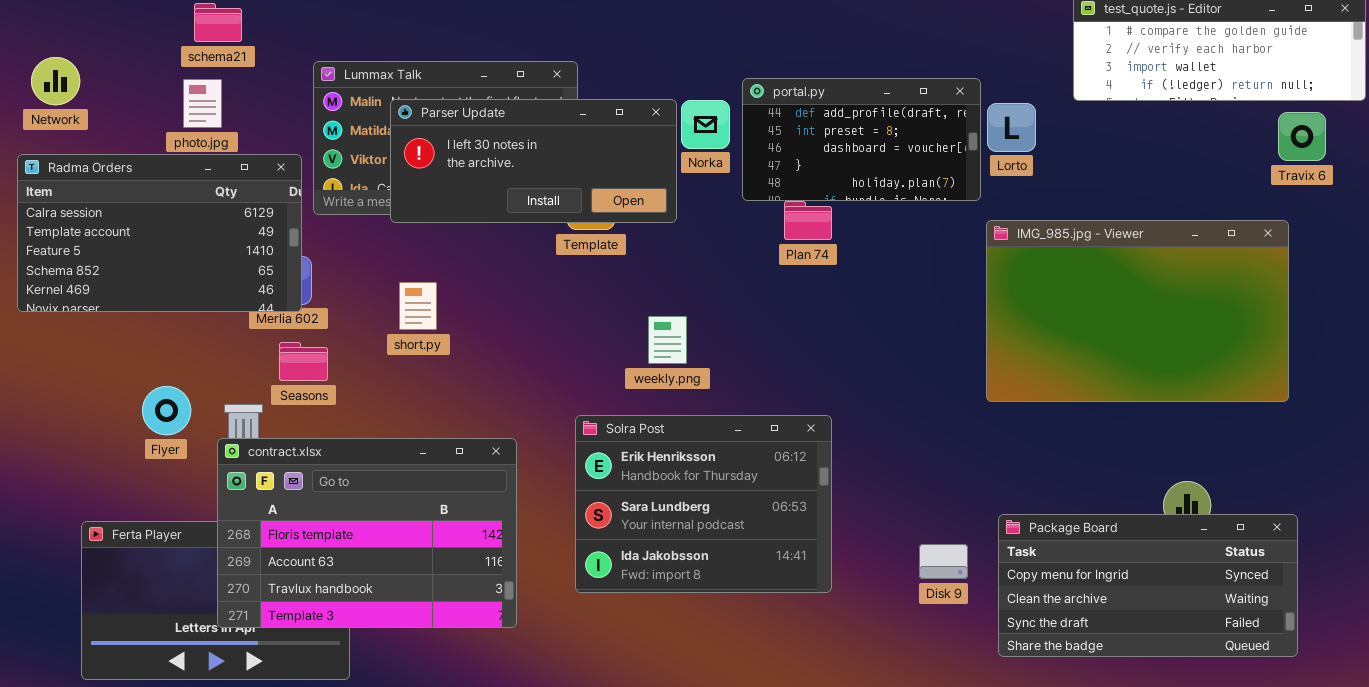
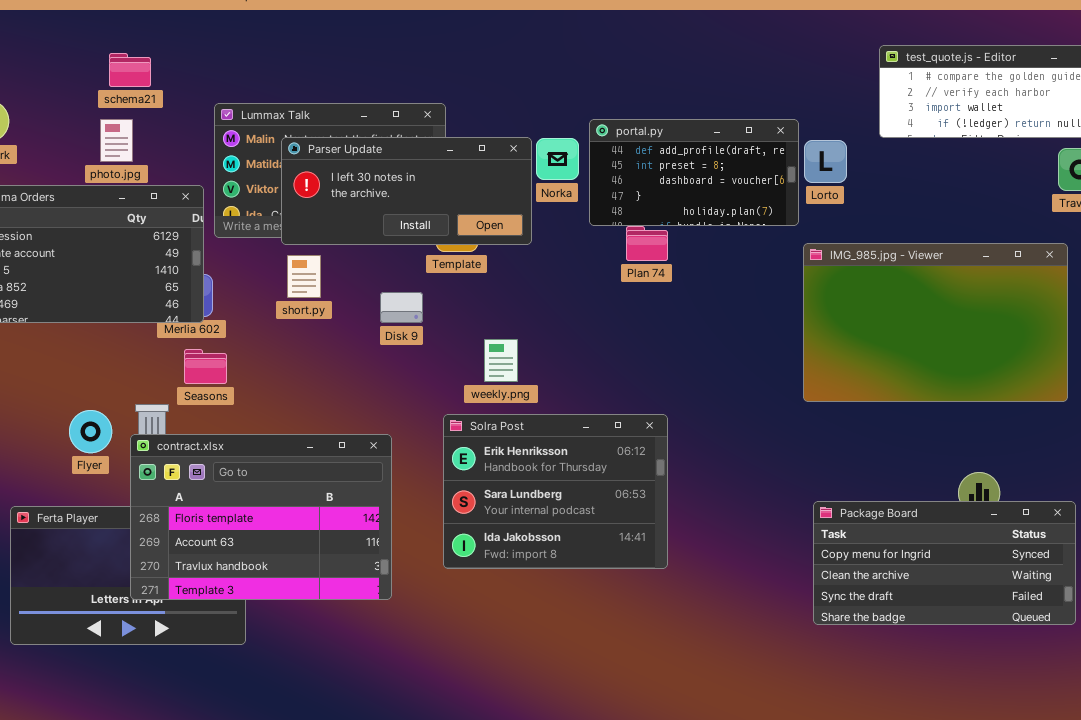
short.py: [399,282,437,330] -> [287,255,321,298], moved
weekly.png: [648,316,687,364] -> [484,339,518,382], moved
Flyer: [142,386,191,435] -> [69,410,112,453], moved
Disk 9: [919,544,968,579] -> [380,292,423,323], moved

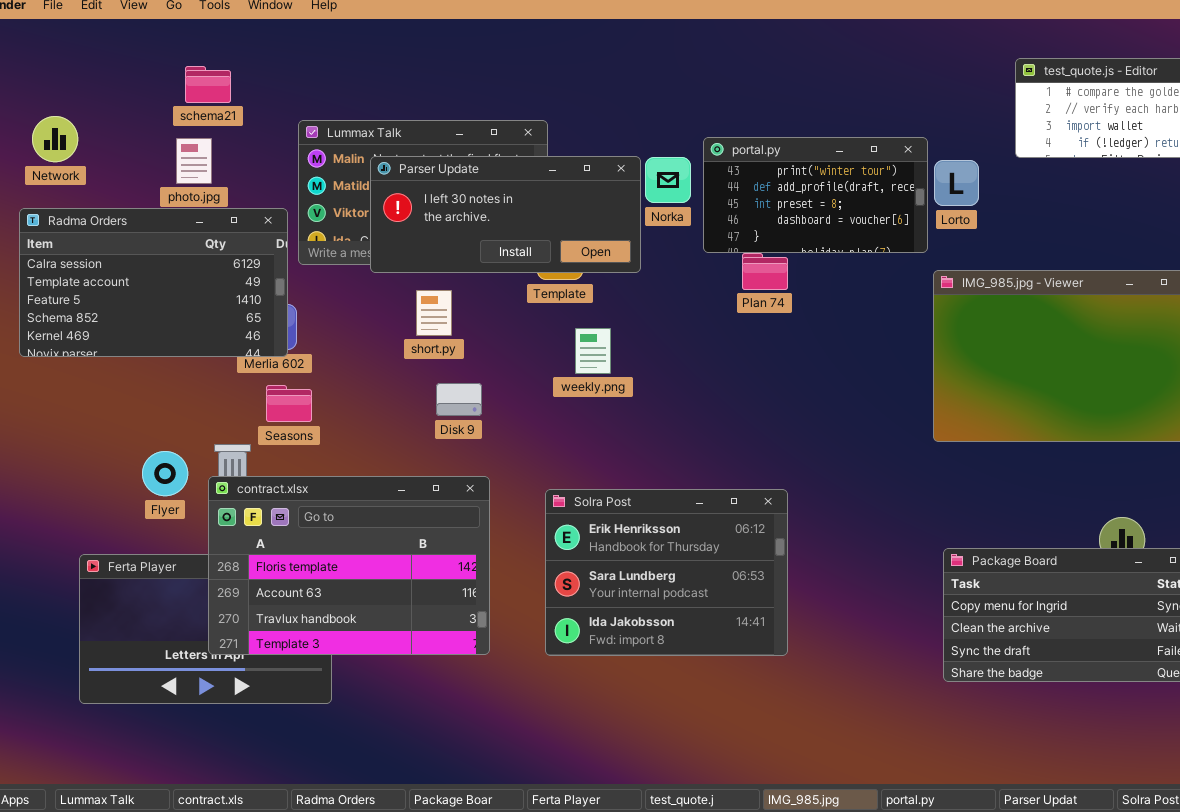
portal.py: [589,119,799,226] -> [703,137,928,253], scrolled up 1 row
short.py: [287,255,321,298] -> [416,290,452,336], moved
Disk 9: [380,292,423,323] -> [436,383,482,416], moved
weekly.png: [484,339,518,382] -> [575,328,611,374], moved
Solra Post: [443,414,668,569] -> [545,489,788,656], moved

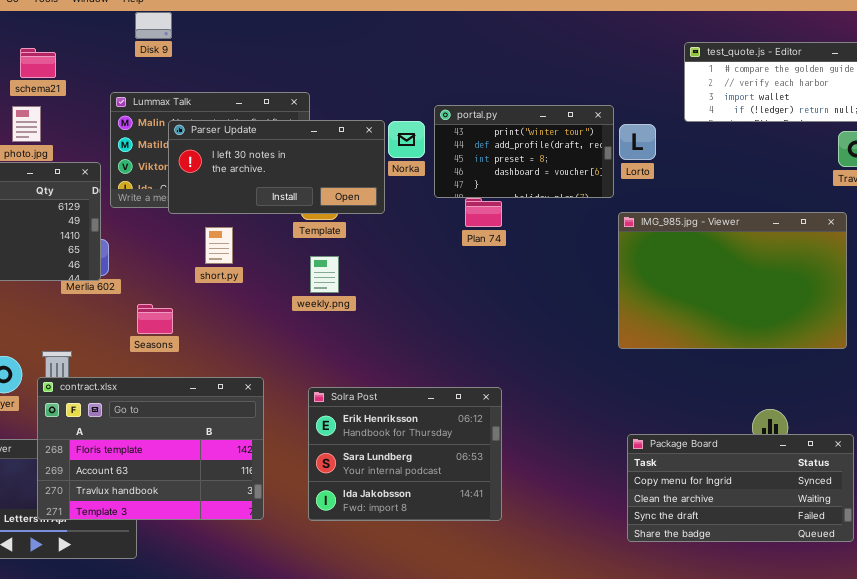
weekly.png: [575,328,611,374] -> [310,256,339,293], moved
Disk 9: [436,383,482,416] -> [135,12,172,39], moved
Seasons: [266,385,312,422] -> [137,304,173,334], moved

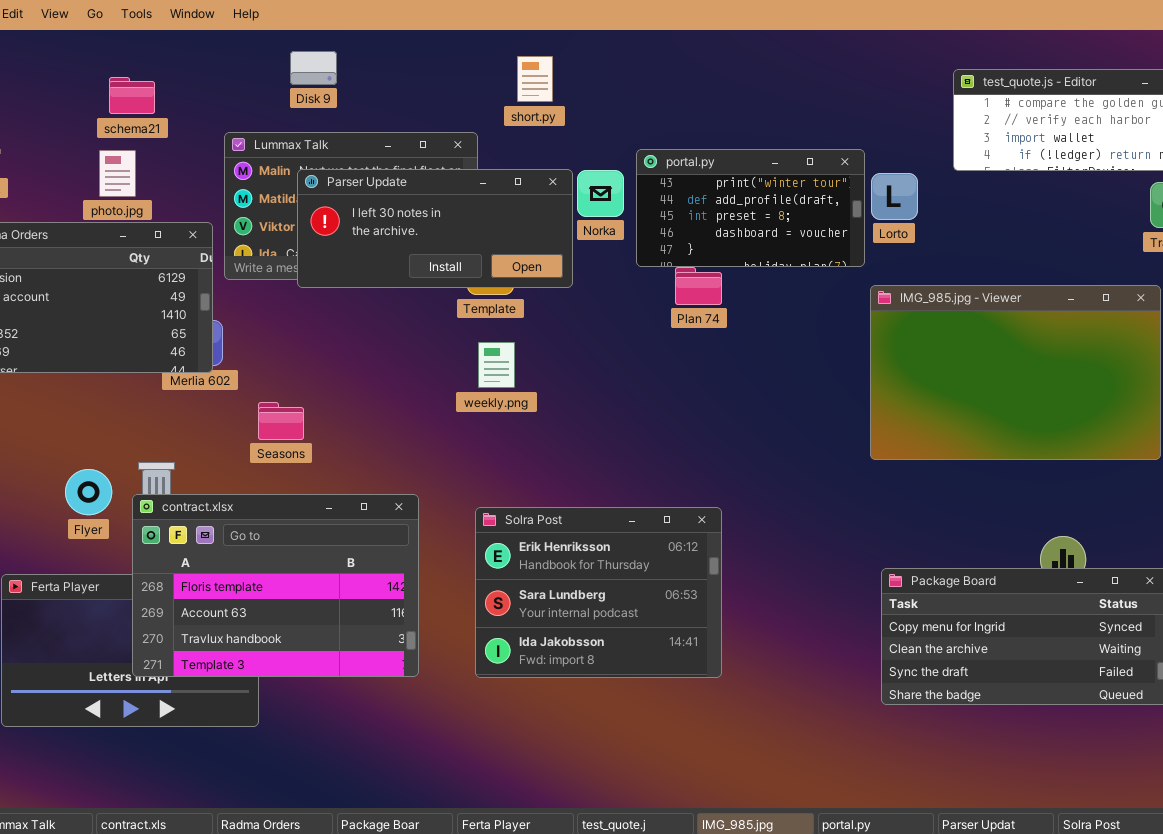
Disk 9: [135,12,172,39] -> [290,51,337,85], moved
short.py: [205,227,233,264] -> [517,56,553,102], moved

